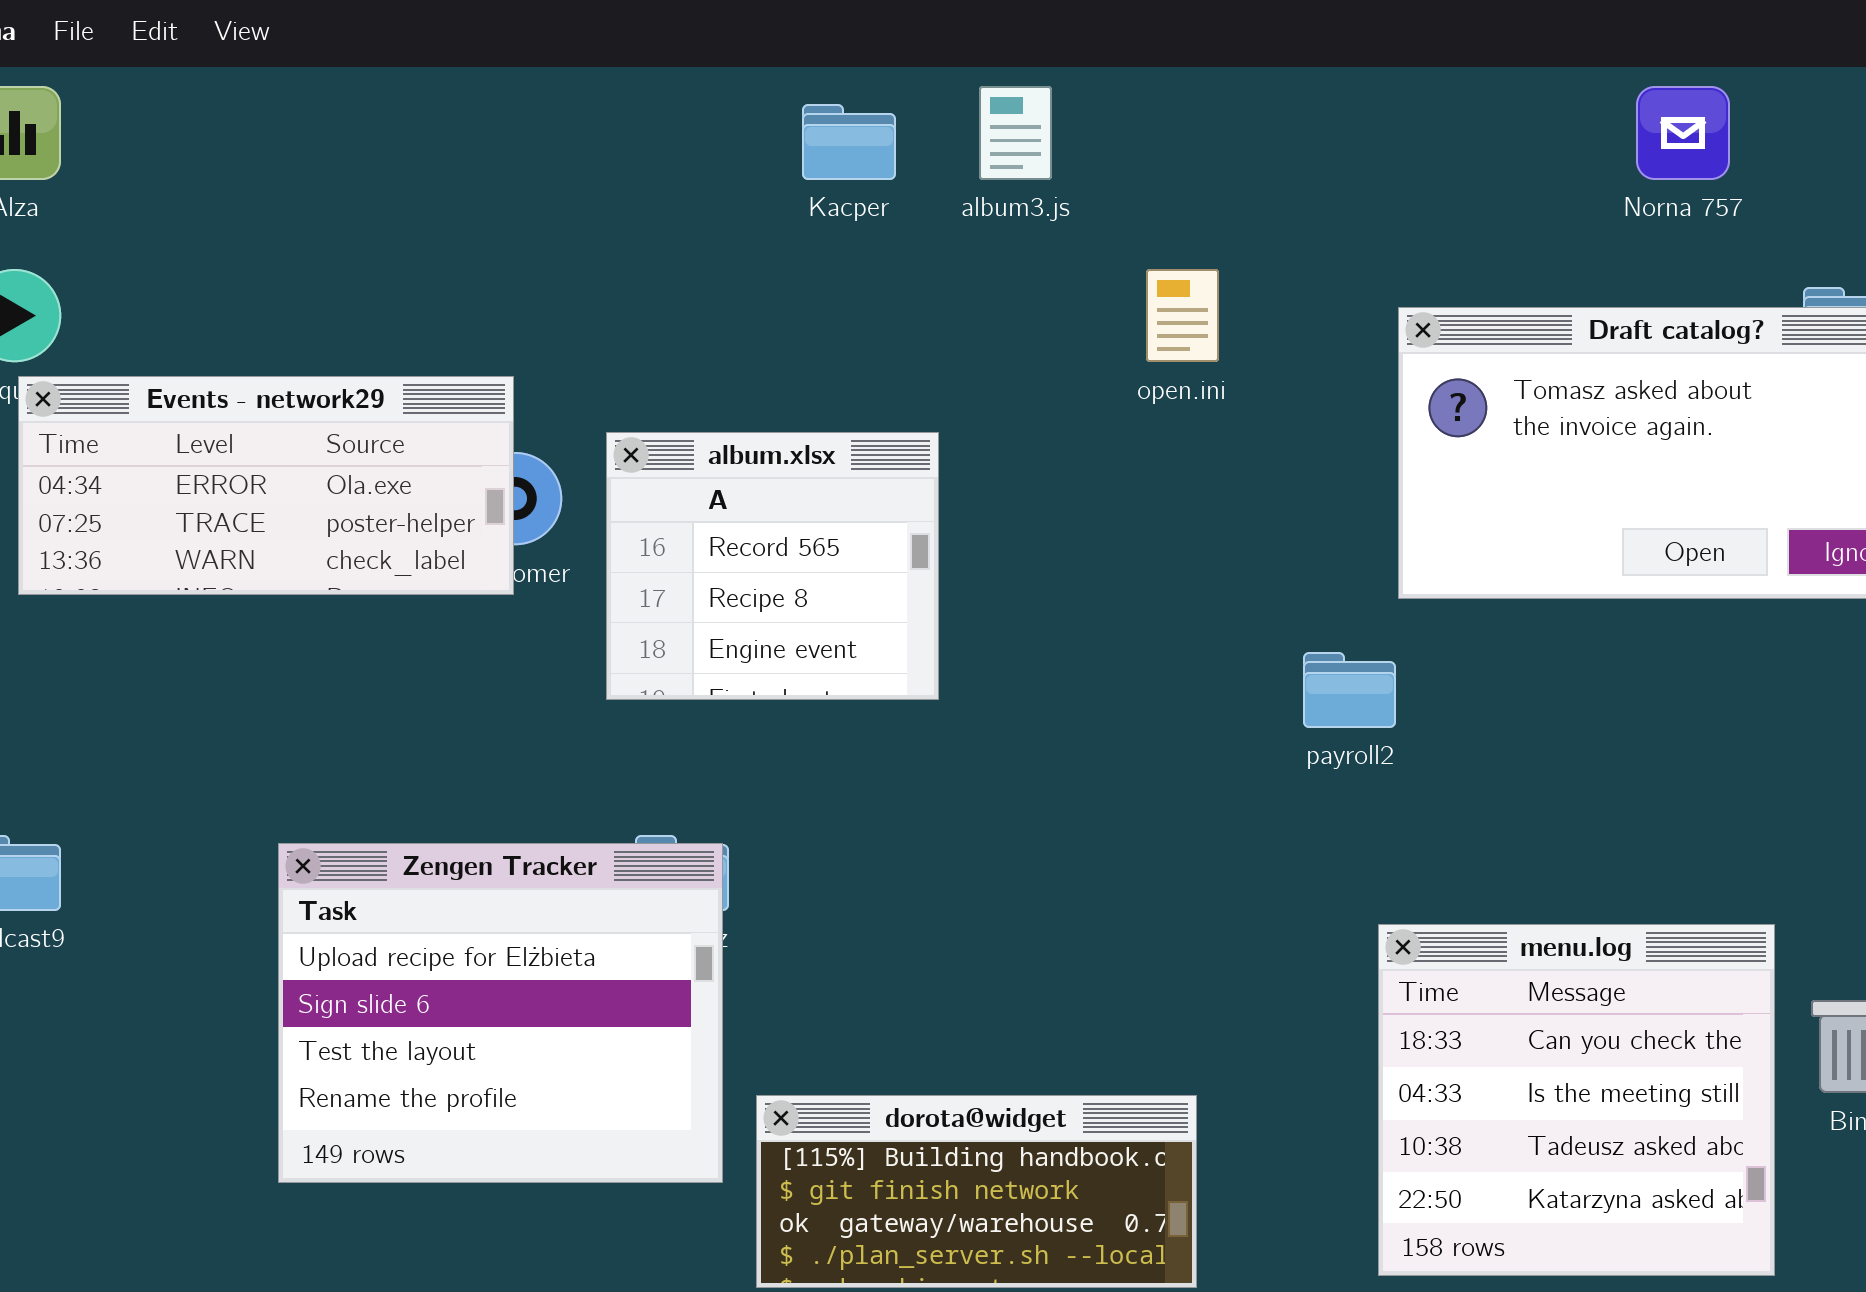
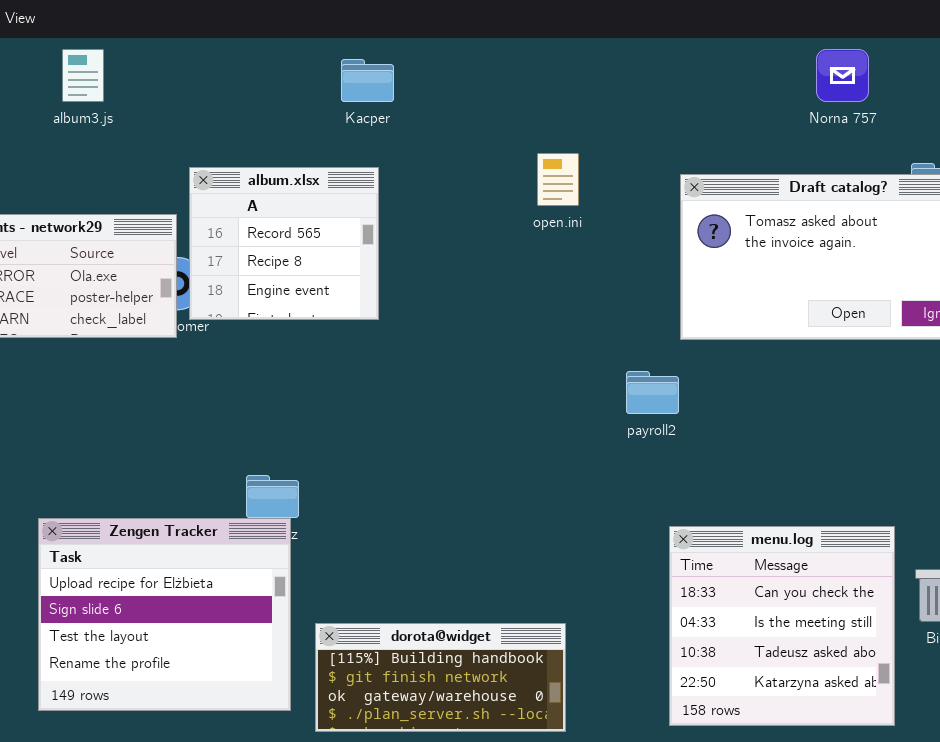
album3.js: [979,86,1052,180] -> [62,49,104,102], moved
album.xlsx: [606,432,939,700] -> [189,167,379,320], moved
Zengen Tracker: [278,843,723,1183] -> [38,518,291,711], moved

